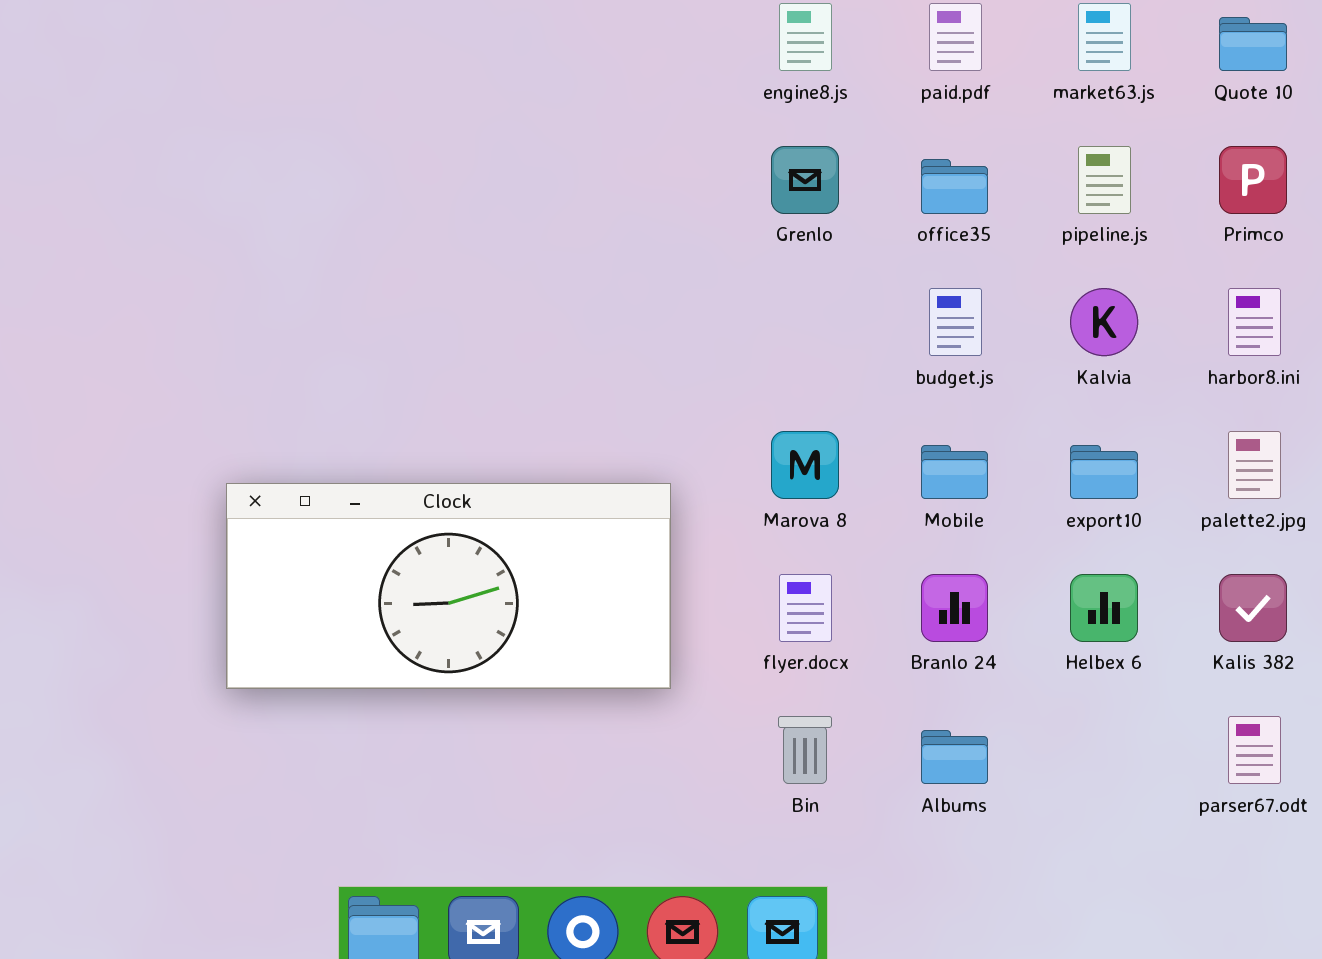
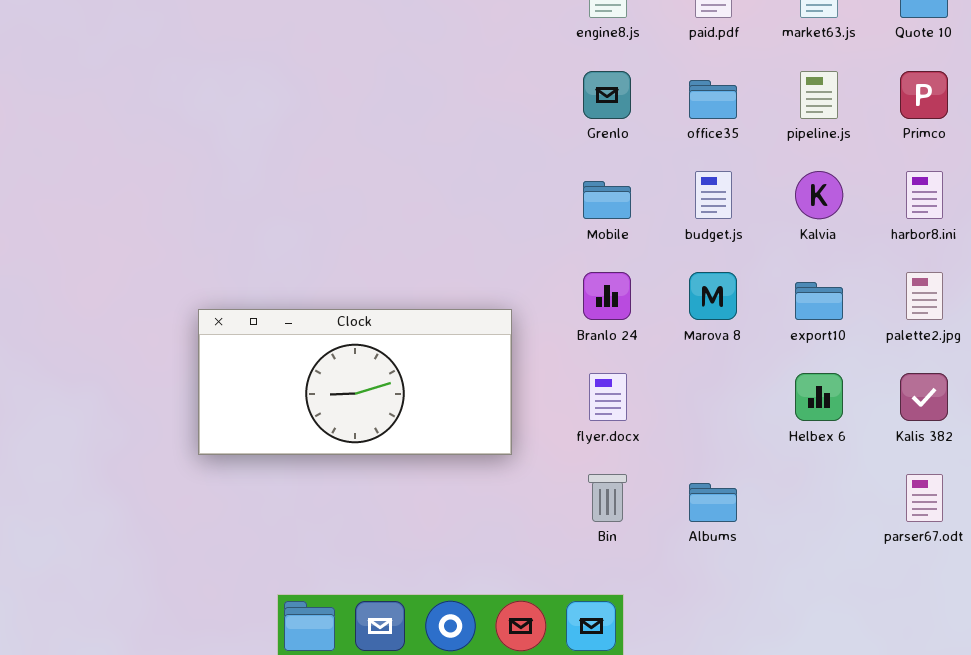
Marova 8: [771,431,839,499] -> [689,272,737,320], moved
Mobile: [921,445,988,499] -> [583,181,631,219], moved
Branlo 24: [921,574,988,642] -> [583,272,631,320], moved

